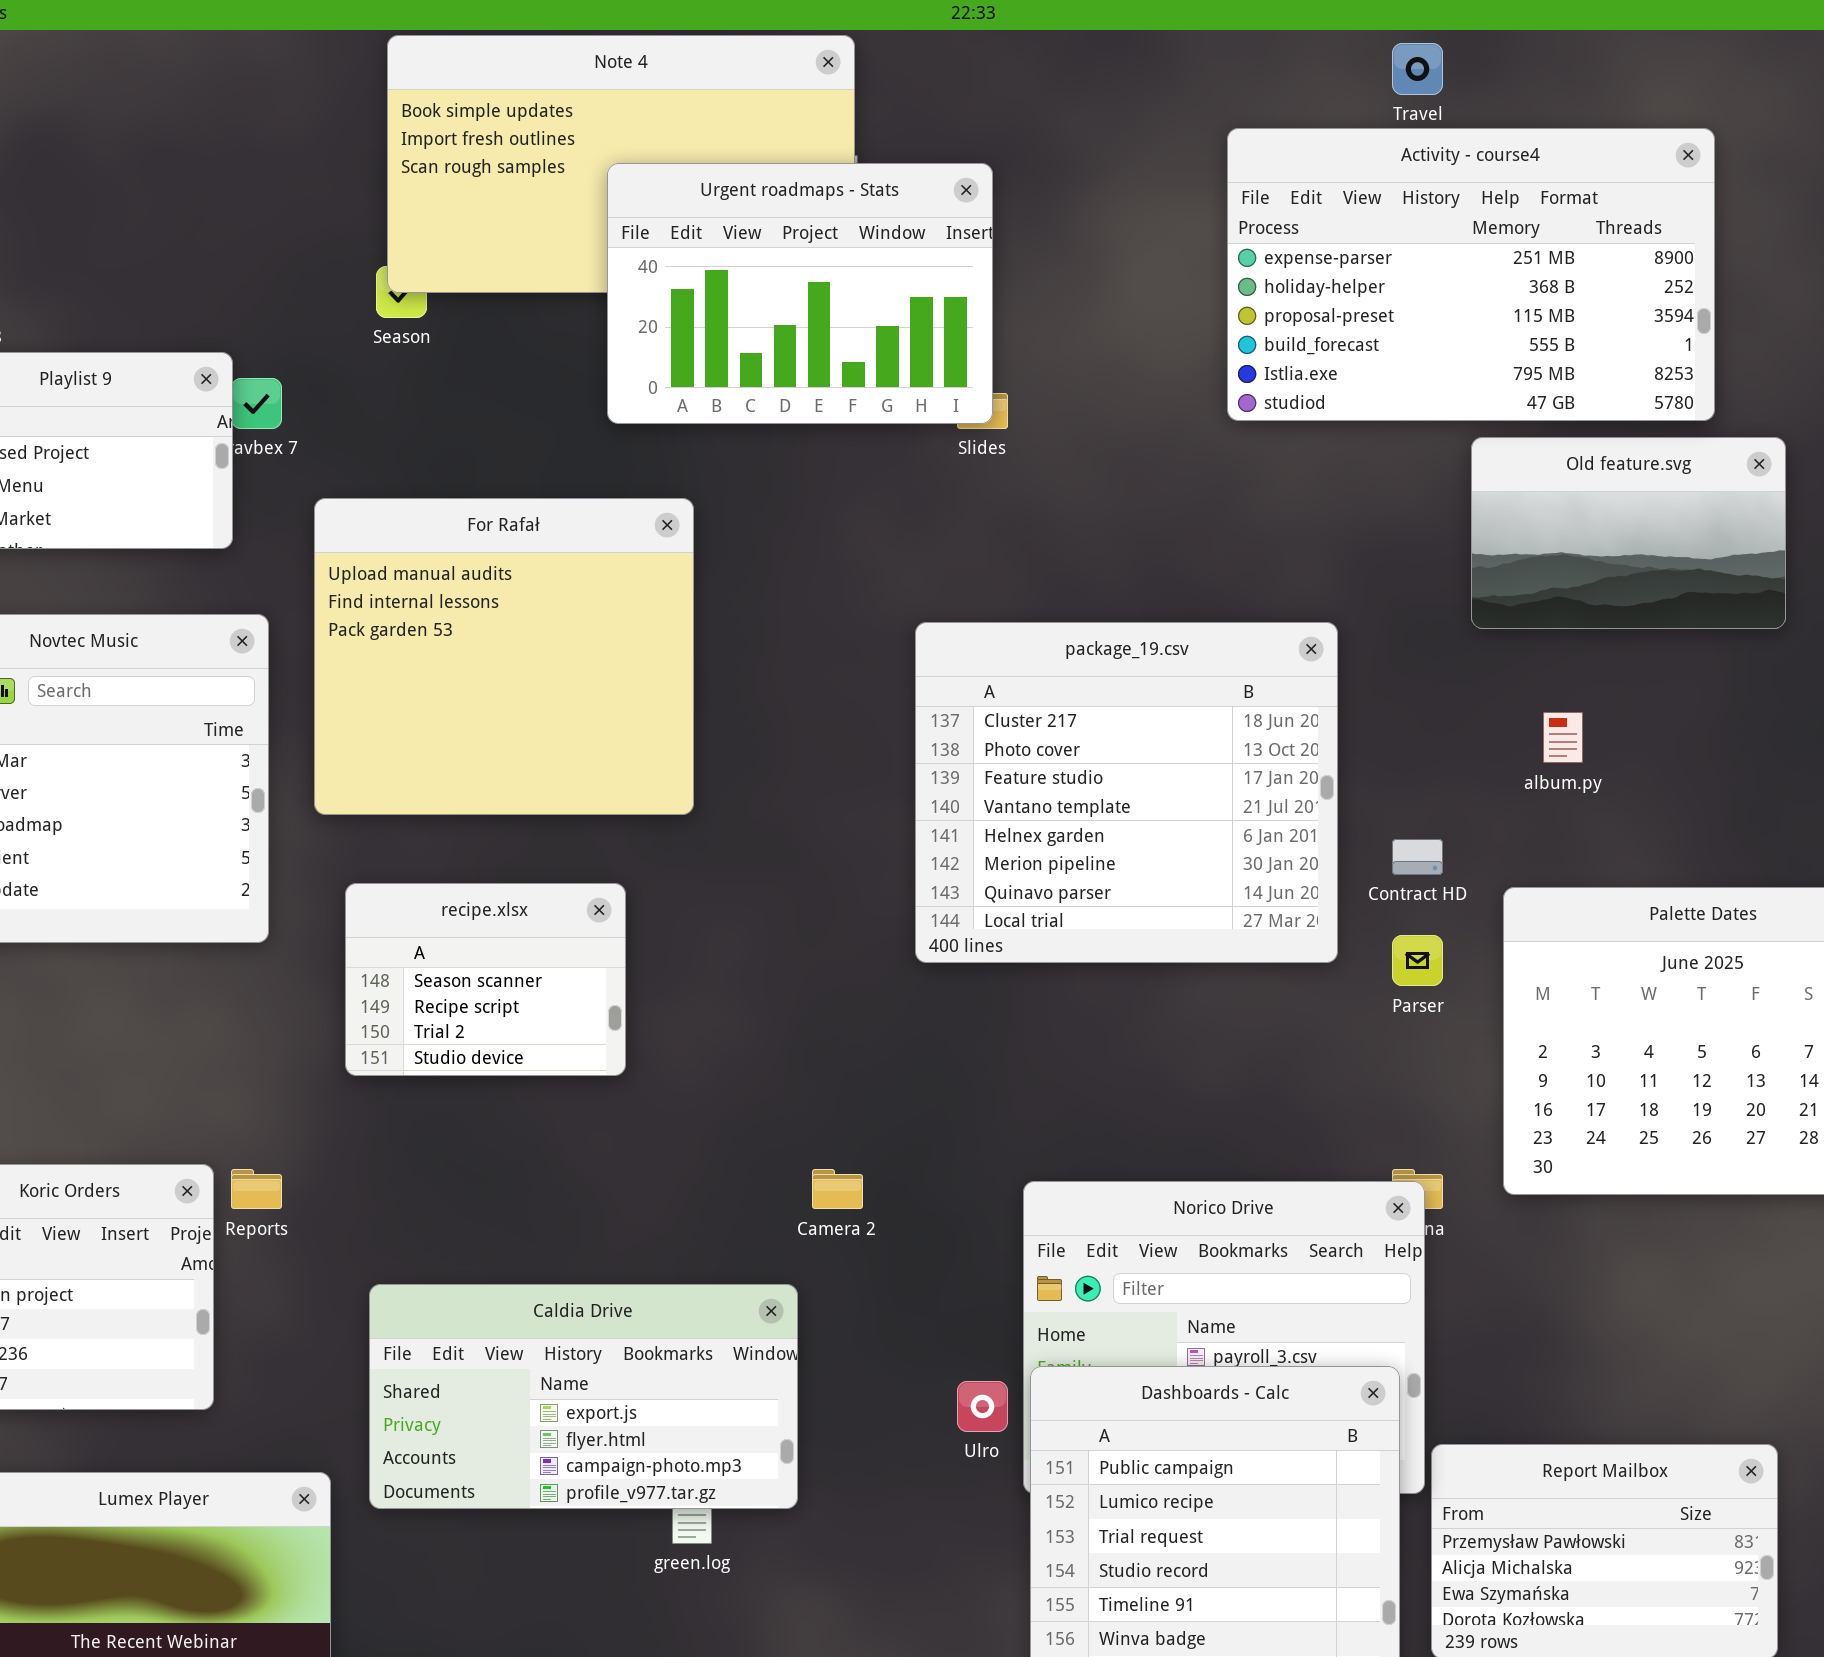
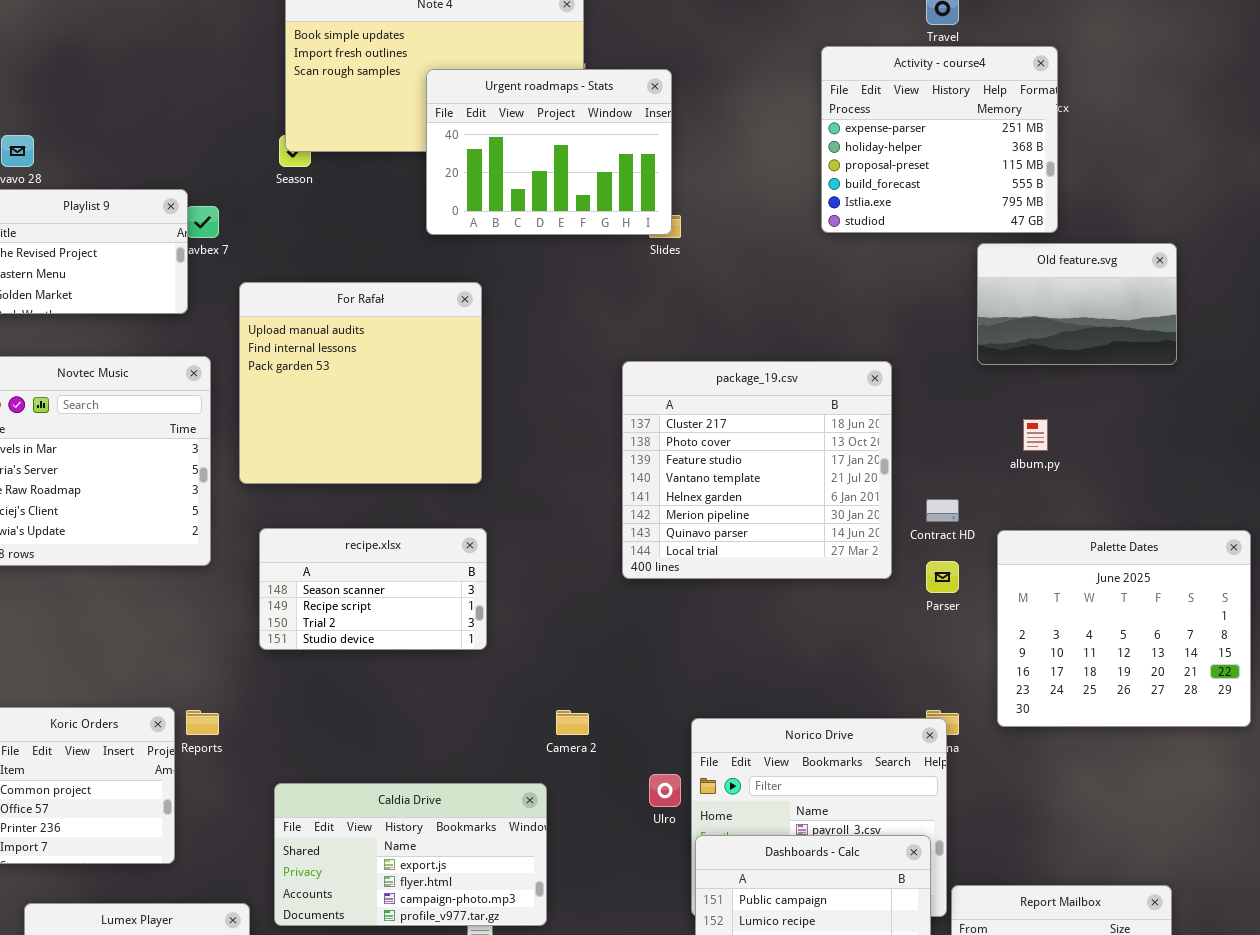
Activity - course4: [1227,128,1715,421] -> [821,46,1058,233], resized
recipe.xlsx: [345,883,626,1076] -> [259,528,487,650], resized
Ulro: [957,1381,1008,1432] -> [649,774,681,807], moved

